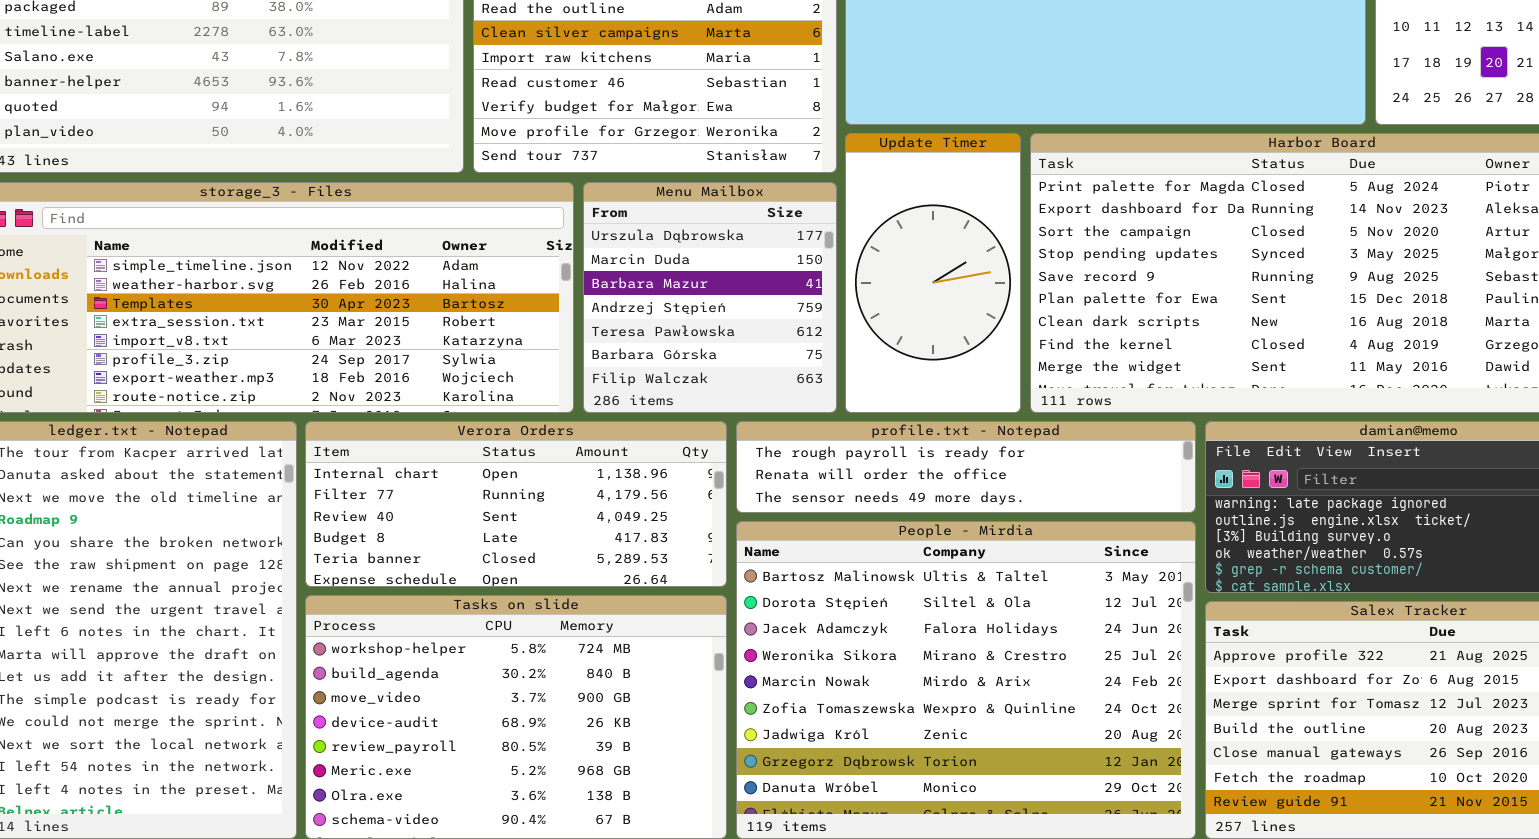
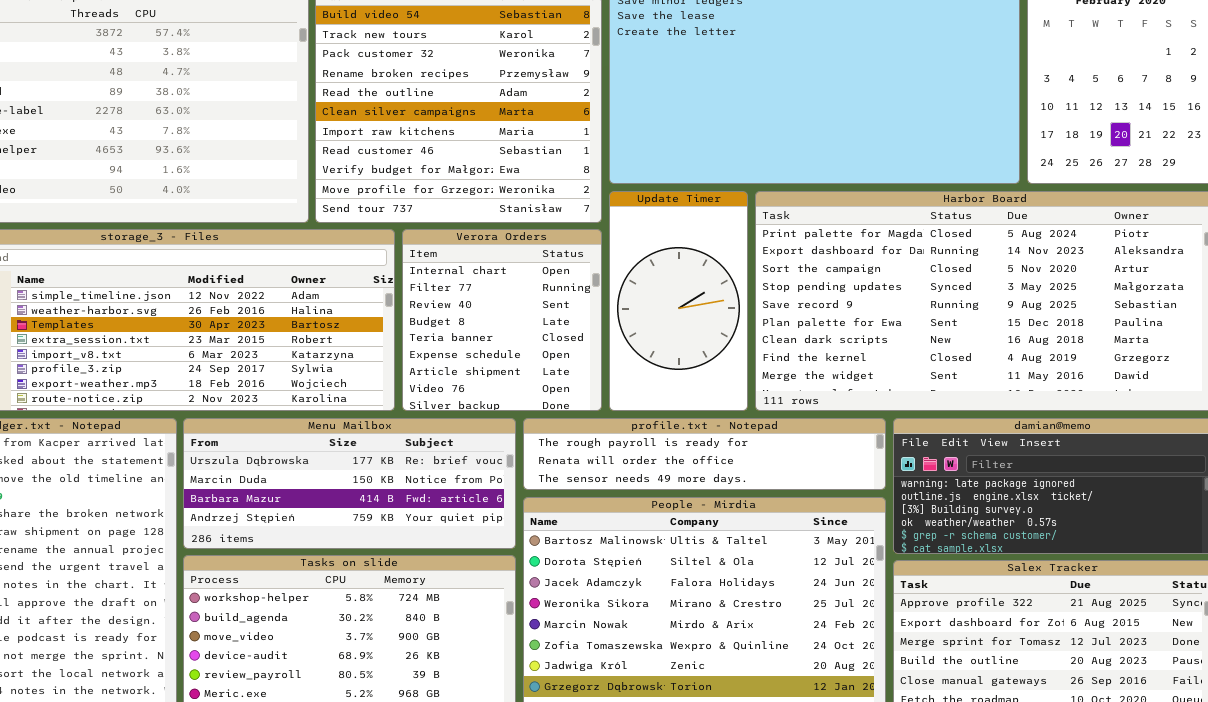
Menu Mailbox: [583,182,837,413] -> [183,418,516,549], moved, resized
Verora Orders: [305,421,727,587] -> [402,229,602,411], moved, resized

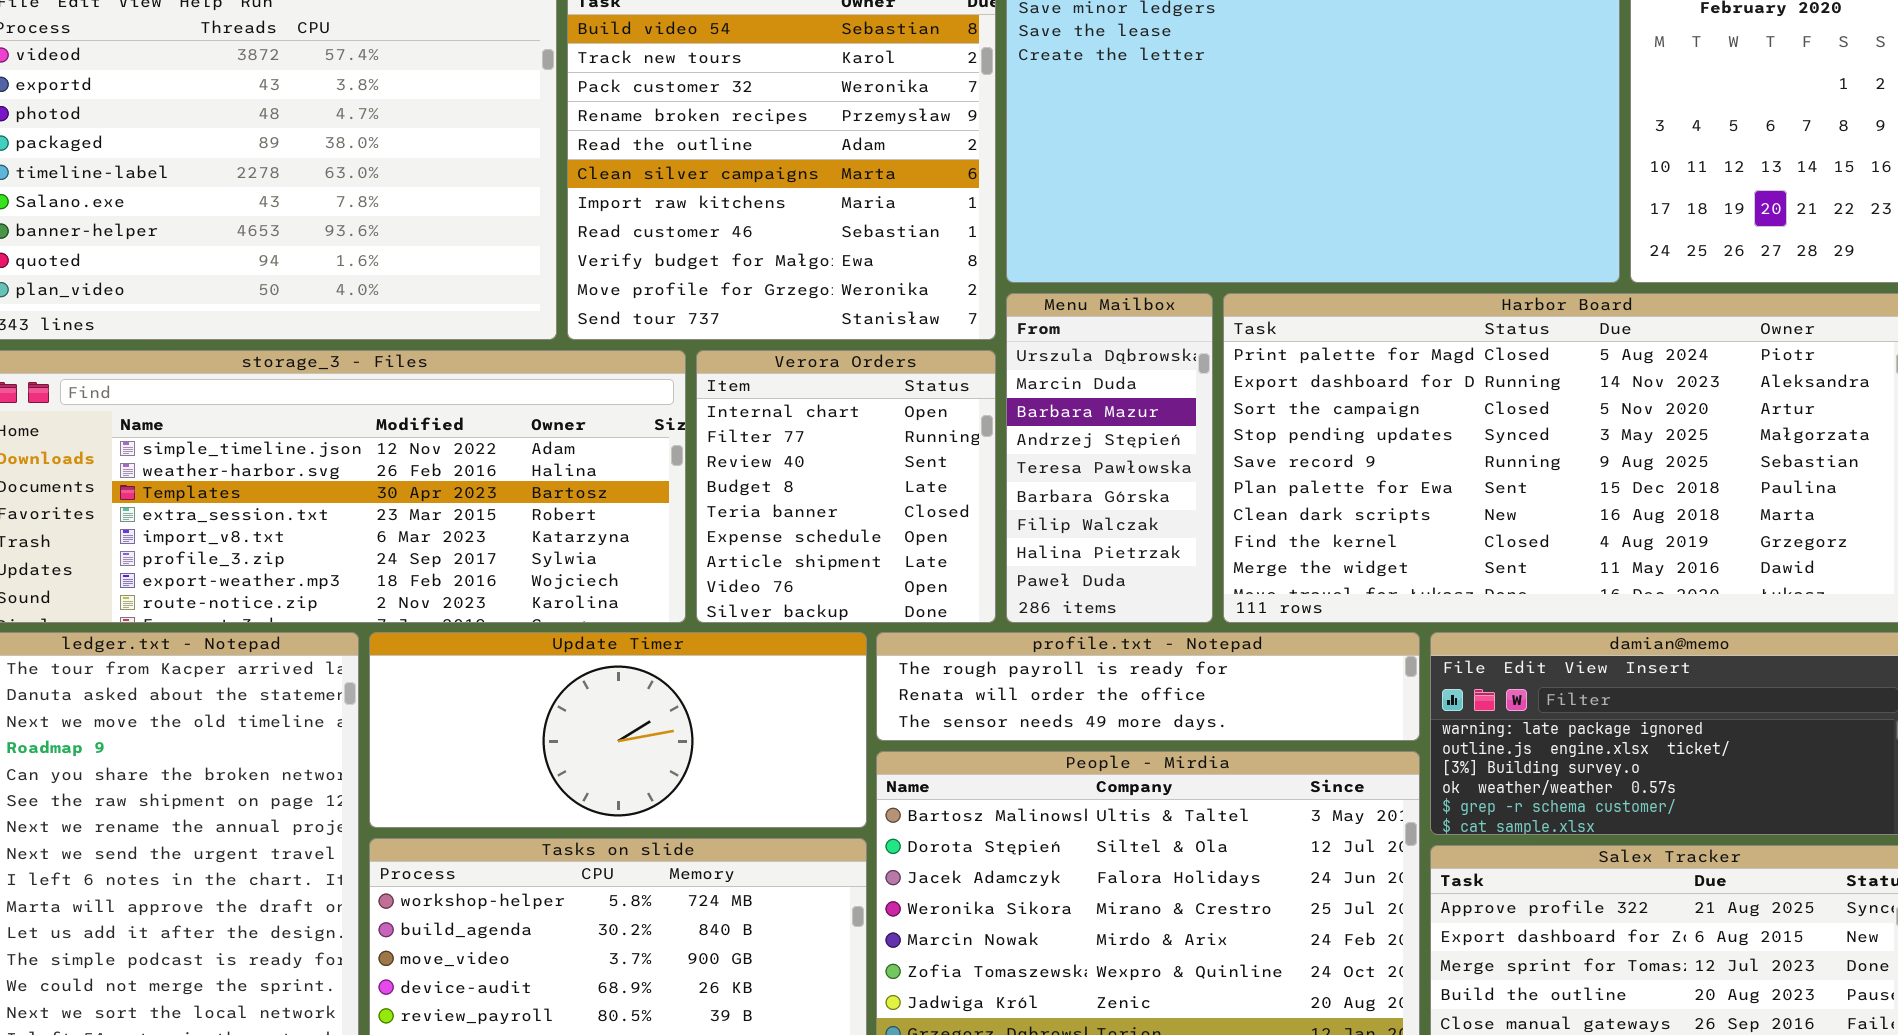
Update Timer: [609,191,748,411] -> [369,632,867,828], moved, resized
Menu Mailbox: [183,418,516,549] -> [1006,293,1213,623], moved, resized

